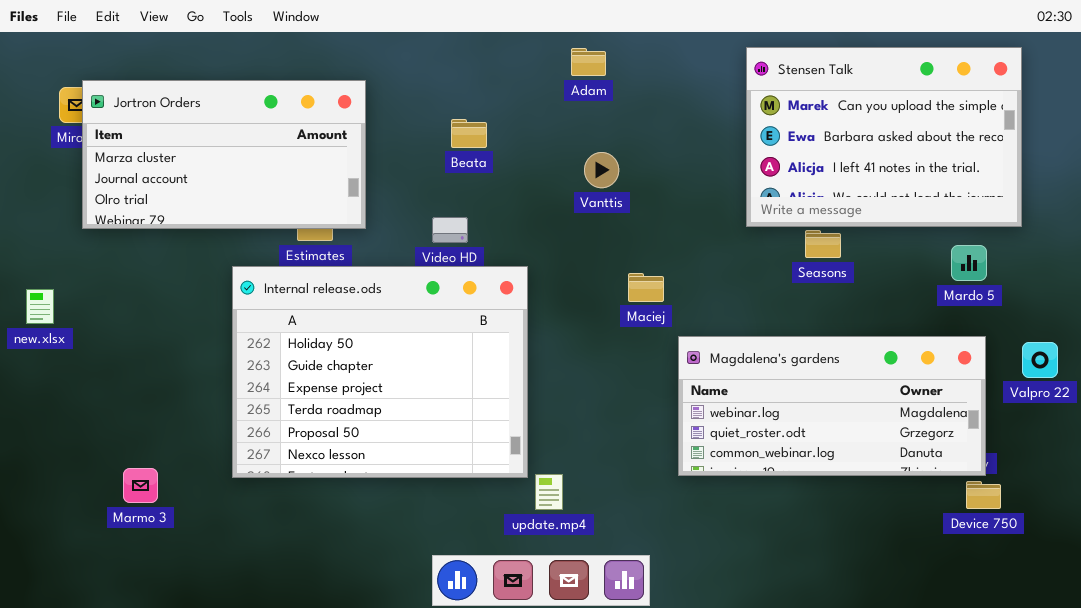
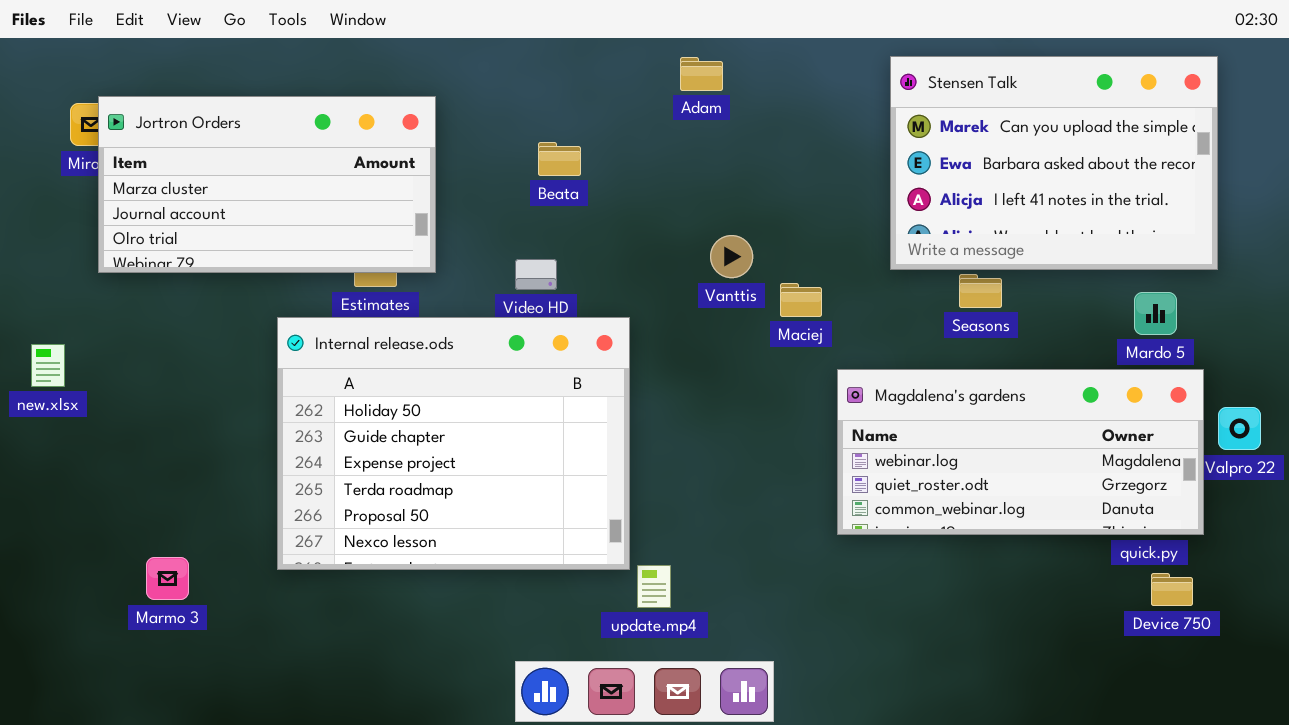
Vanttis: [584,152,619,188] -> [710,235,753,278], moved
Maciej: [628,273,664,302] -> [780,283,822,317], moved
Magdalena's gardens: [678,336,986,476] -> [837,369,1204,535], moved

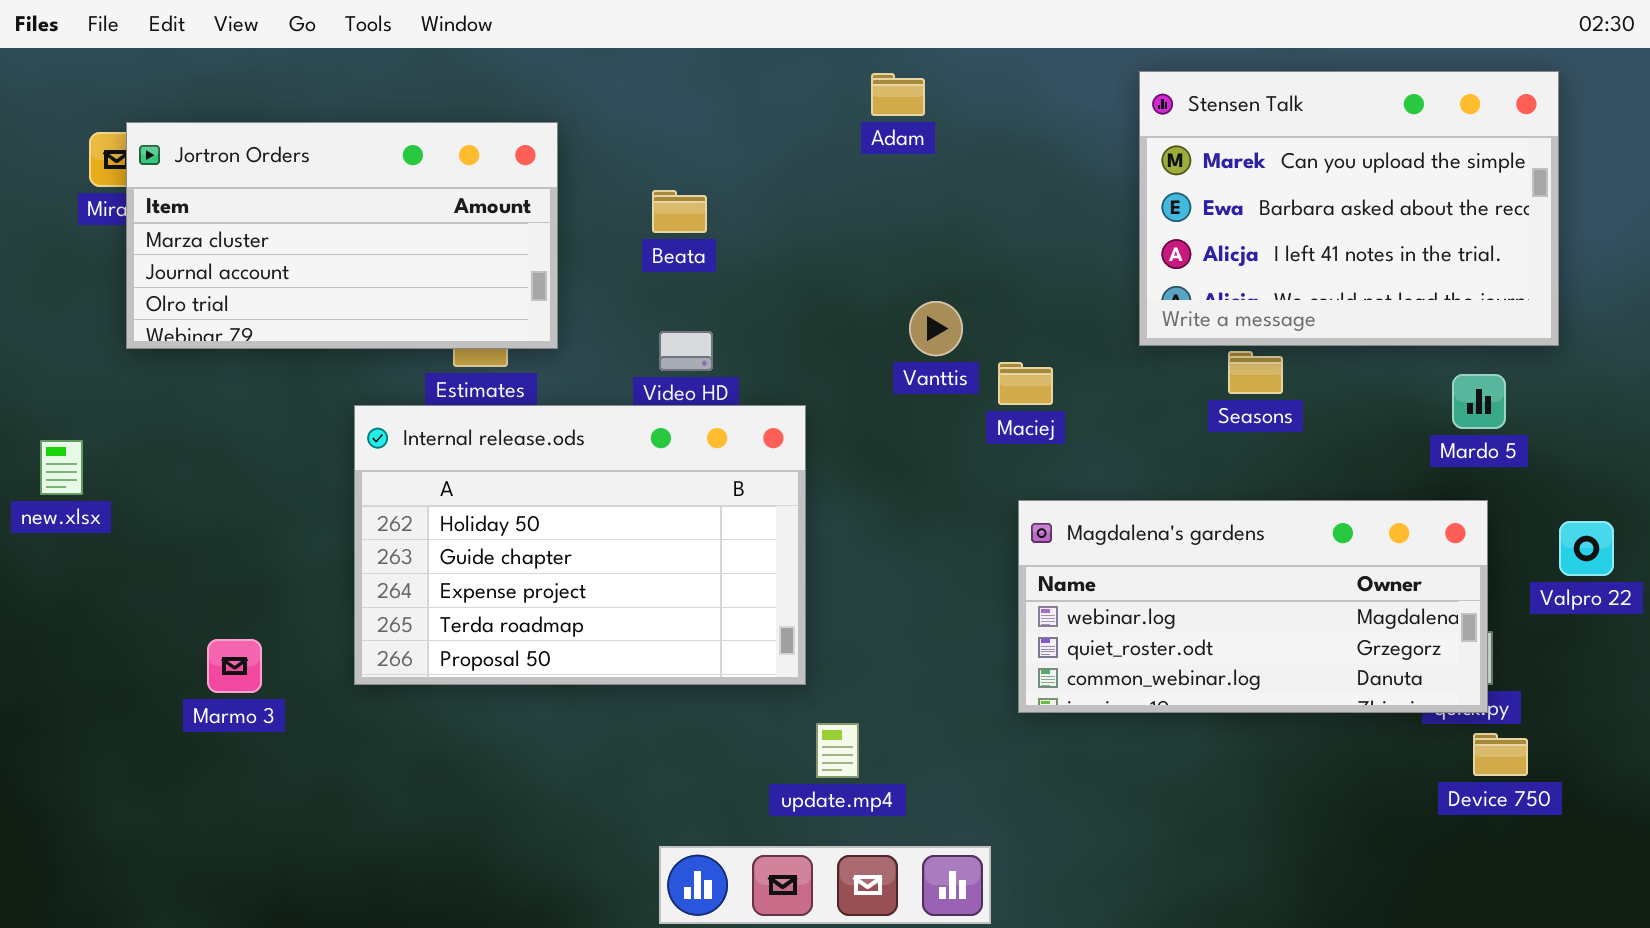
Beata: [538,142,581,176] -> [652,190,707,233], moved
Internal release.ods: [277,317,630,570] -> [354,405,806,685], resized
Magdalena's gardens: [837,369,1204,535] -> [1018,500,1488,713], moved
Marmo 3: [146,557,189,600] -> [207,639,262,693], moved

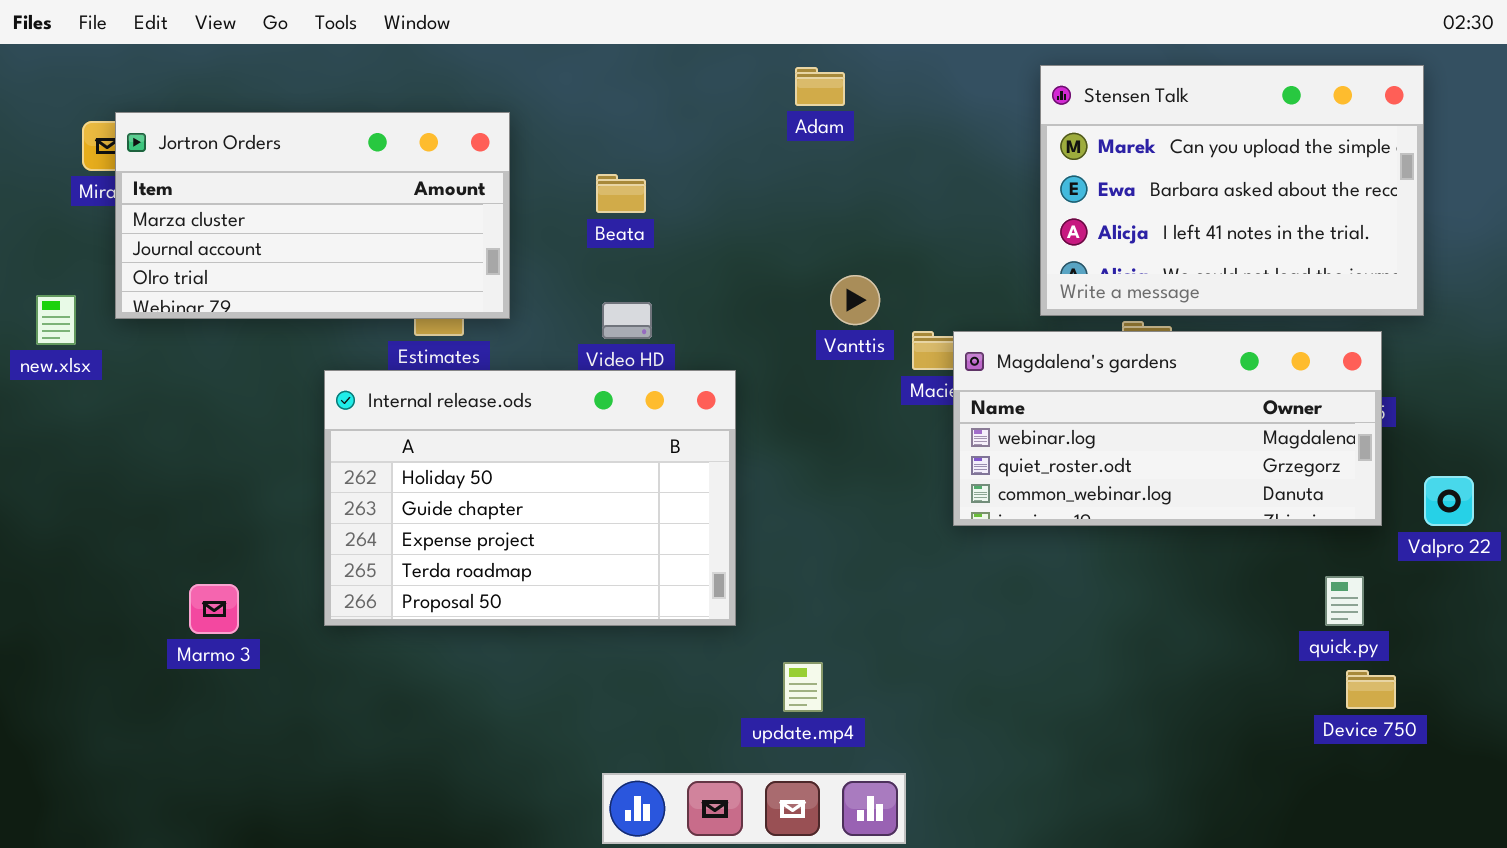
new.xlsx: [40,440,83,495] -> [36,295,76,345], moved
Magdalena's gardens: [1018,500,1488,713] -> [953,331,1382,526], moved
update.mp4: [816,723,859,778] -> [783,662,823,712], moved

